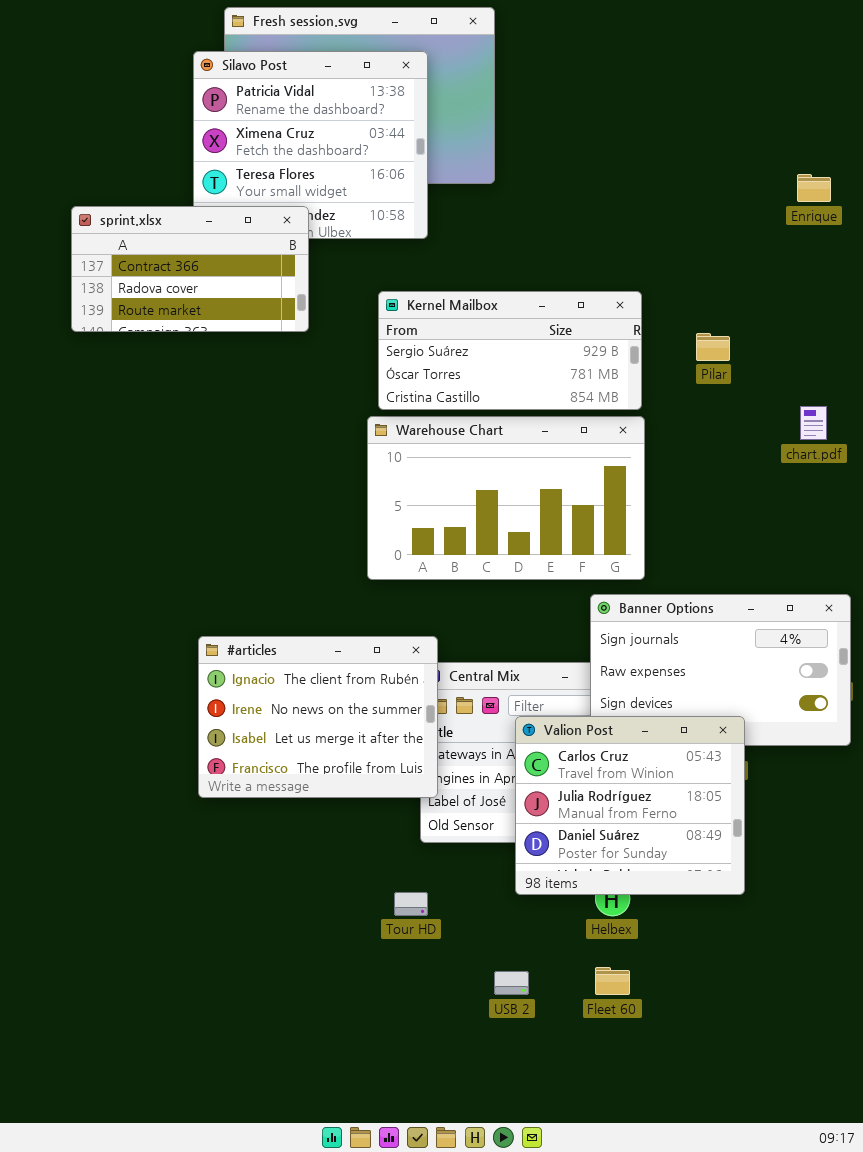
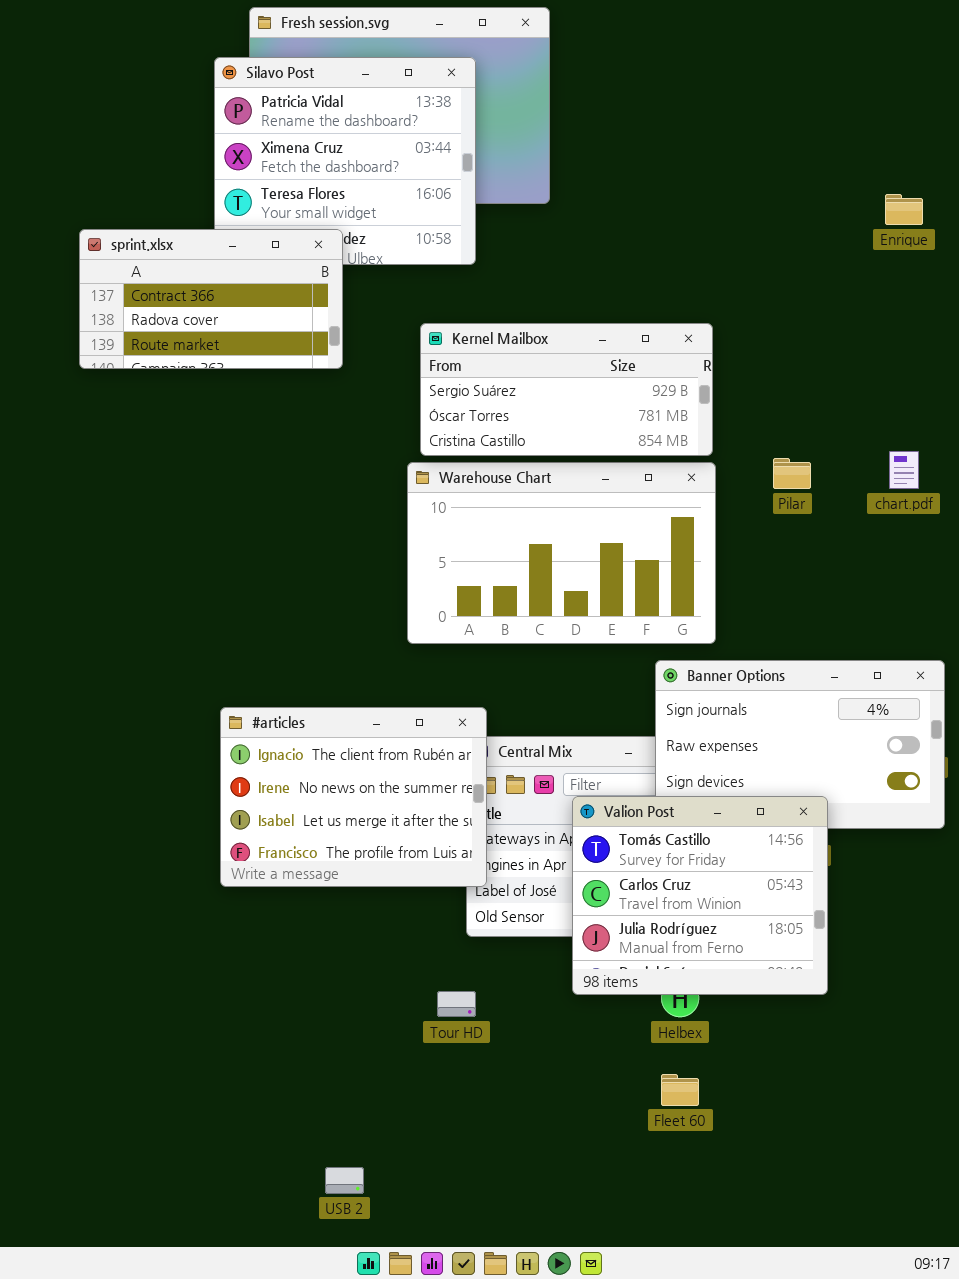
Pilar: [696,333,730,361] -> [773,458,811,489], moved
Valion Post: [515,716,745,895] -> [572,796,828,995], scrolled up 1 row
USB 2: [494,971,529,995] -> [325,1167,364,1194], moved

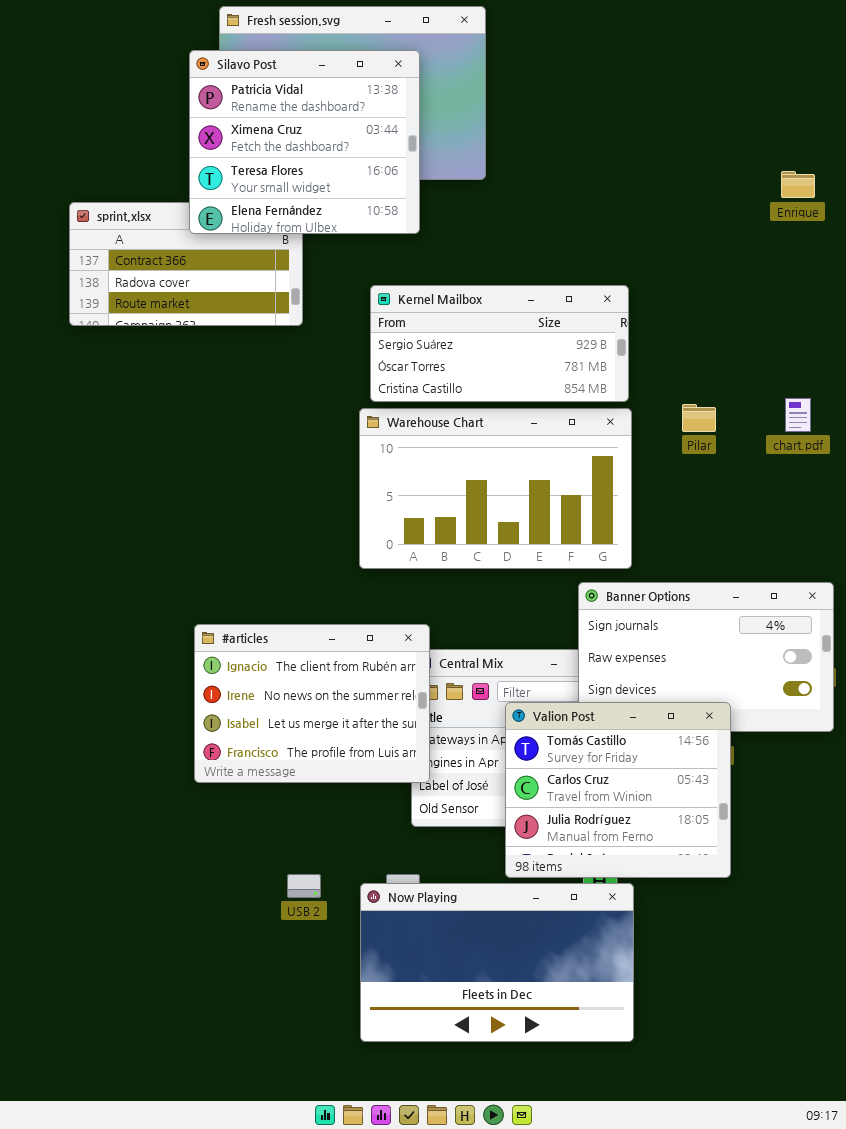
Silavo Post: [214,57,476,265] -> [189,50,420,234], raised
Now Playing: none -> [360,883,634,1042], opened
USB 2: [325,1167,364,1194] -> [287,874,321,898], moved

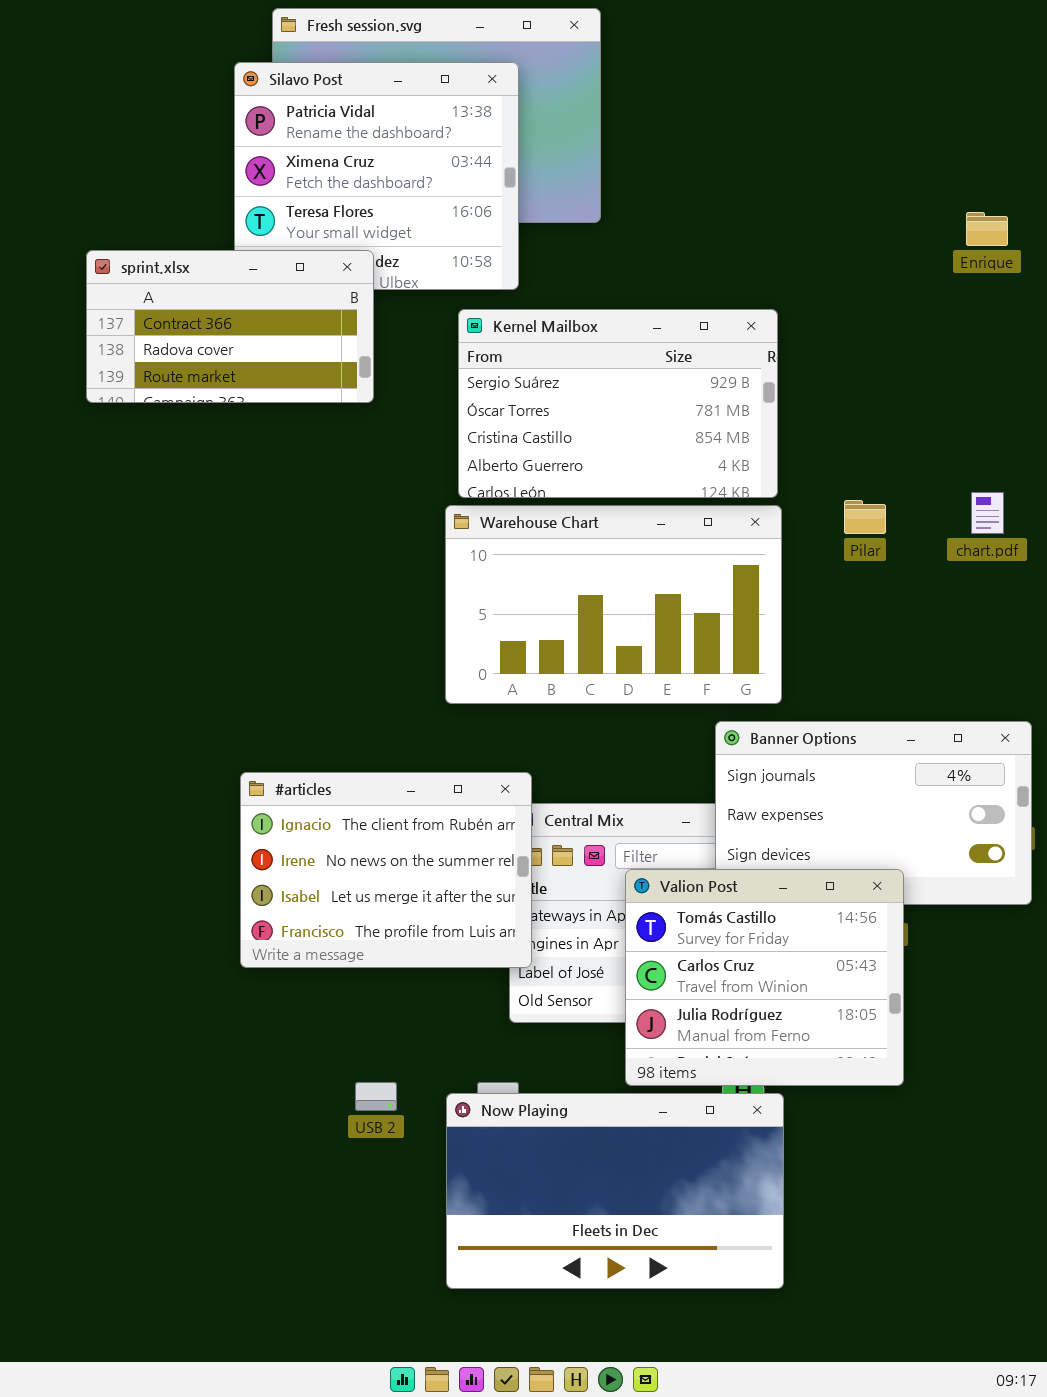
sprint.xlsx: [69,202,303,326] -> [86,250,374,403], raised
Kernel Mailbox: [370,285,629,402] -> [458,309,778,498], resized

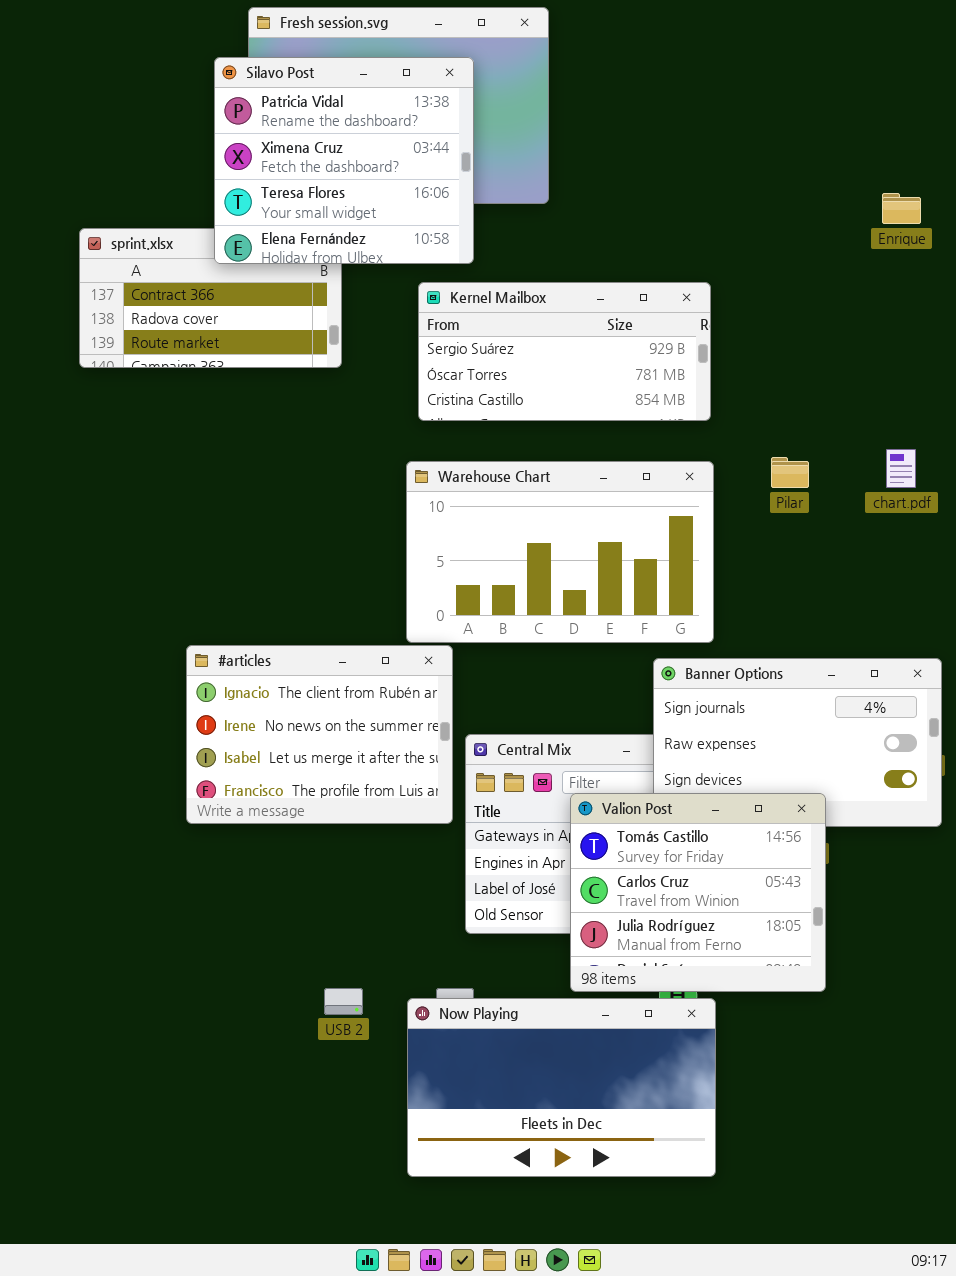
Silavo Post: [234,62,519,290] -> [214,57,474,264], raised
Kernel Mailbox: [458,309,778,498] -> [418,282,711,421], resized
#articles: [240,772,532,968] -> [186,645,453,824], moved

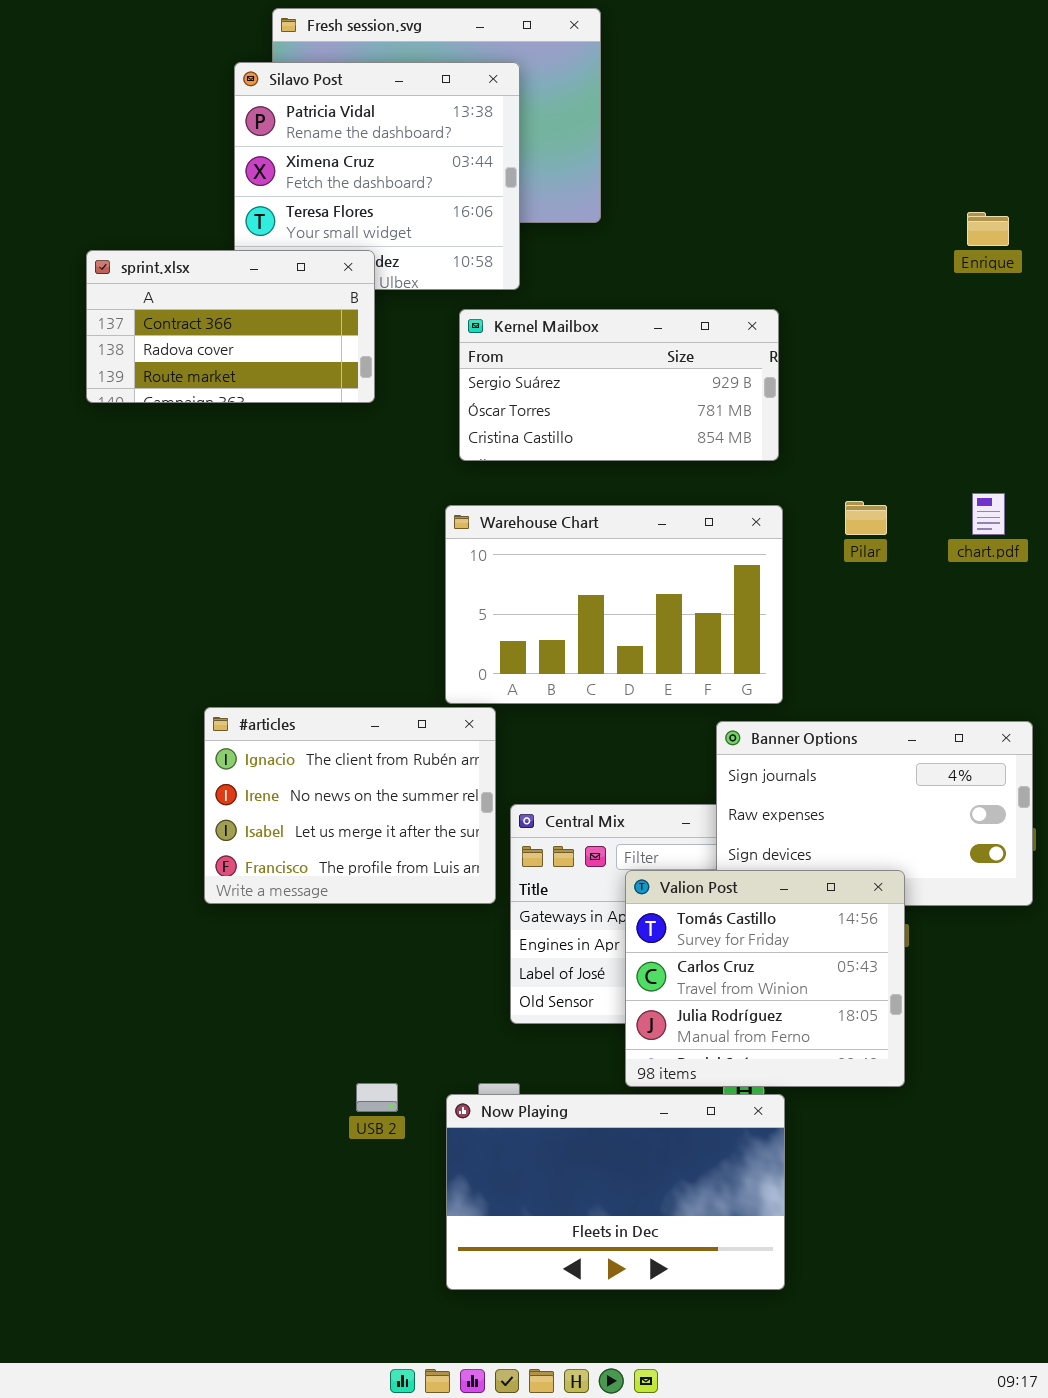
sprint.xlsx: [79,228,342,368] -> [86,250,375,403], raised

